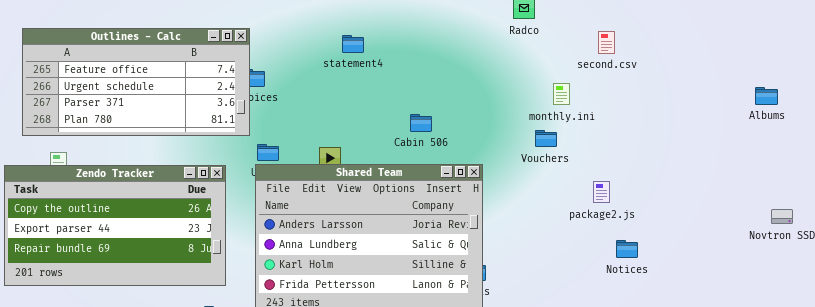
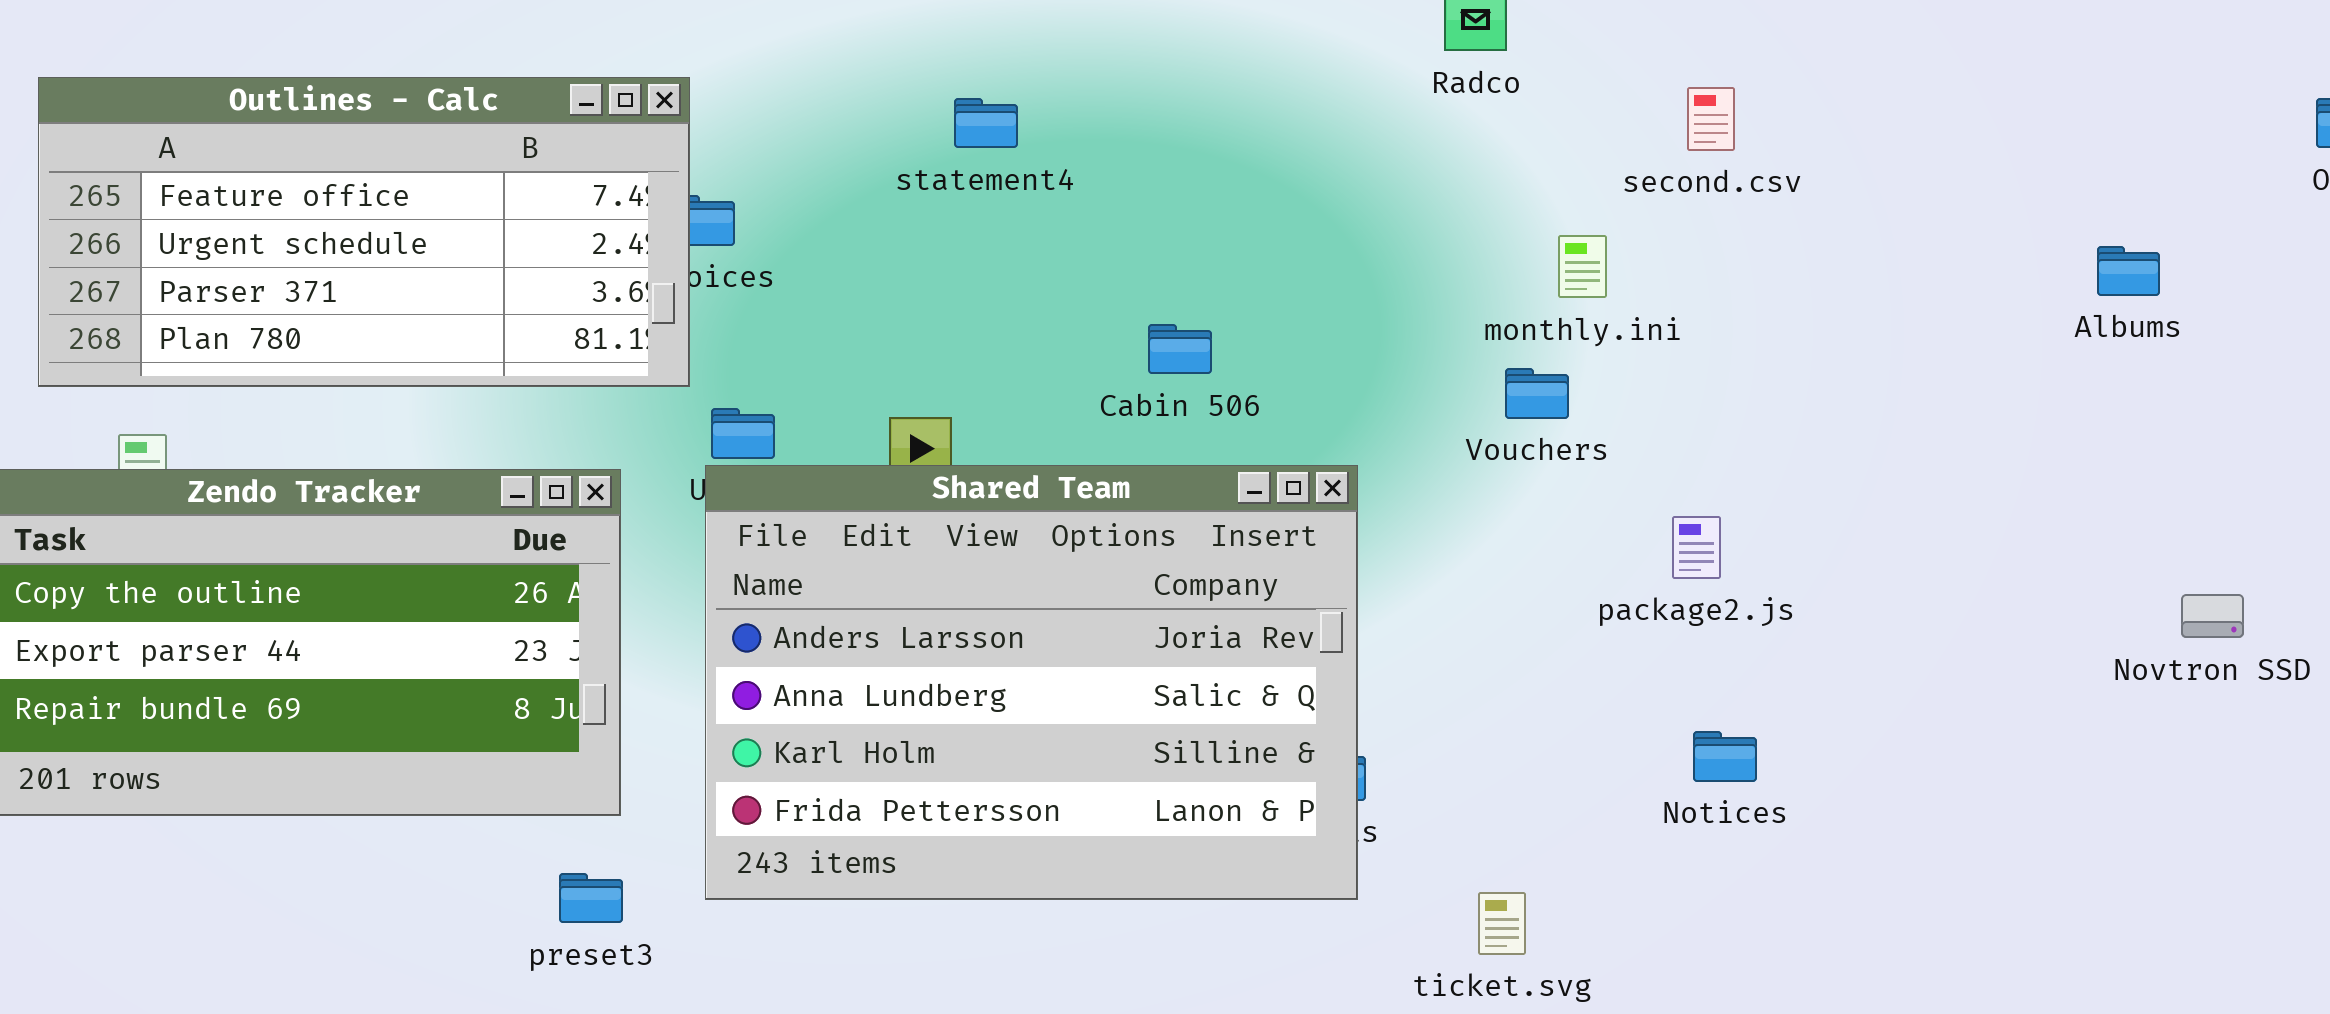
Albums: [755,87,778,105] -> [2097,246,2160,296], moved
Notices: [616,240,638,258] -> [1693,731,1757,782], moved

